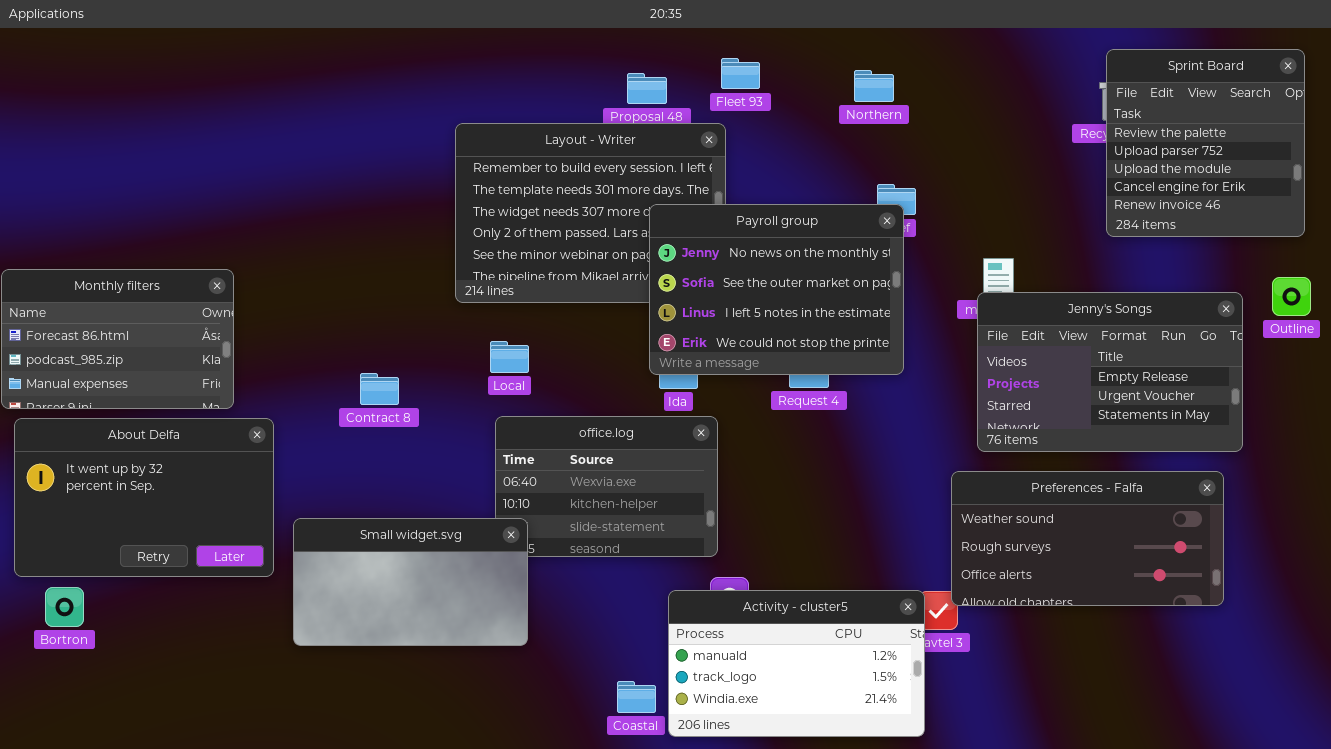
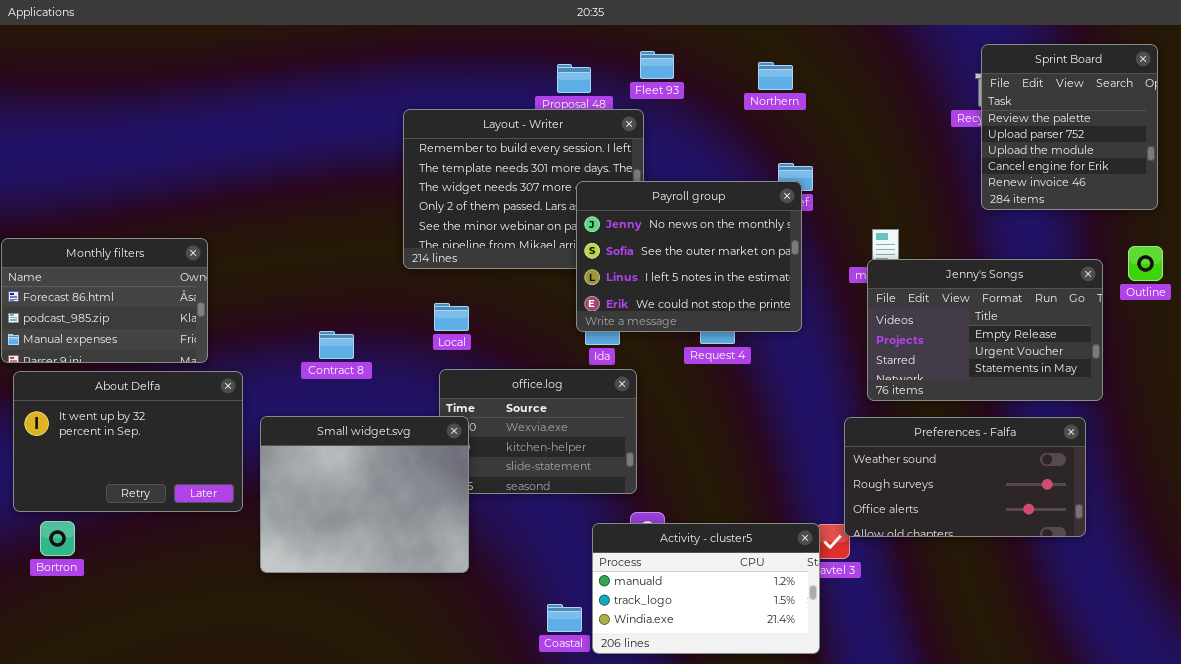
Small widget.svg: [293,518,528,646] -> [260,416,469,573], resized

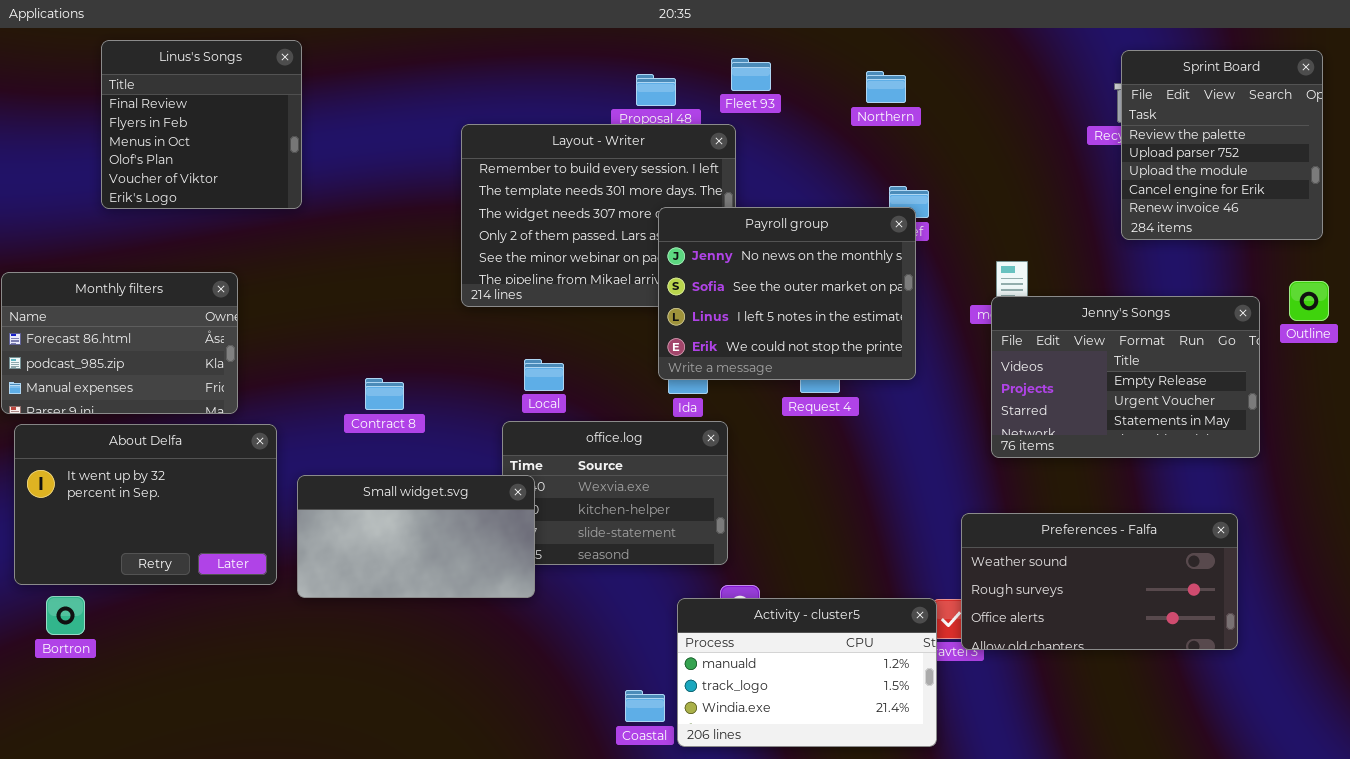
Linus's Songs: none -> [101,40,302,209], opened
Local: [434,303,469,331] -> [524,359,564,391], moved
Small widget.svg: [260,416,469,573] -> [297,475,535,598], resized
Preferences - Falfa: [844,417,1086,537] -> [961,513,1238,650], moved

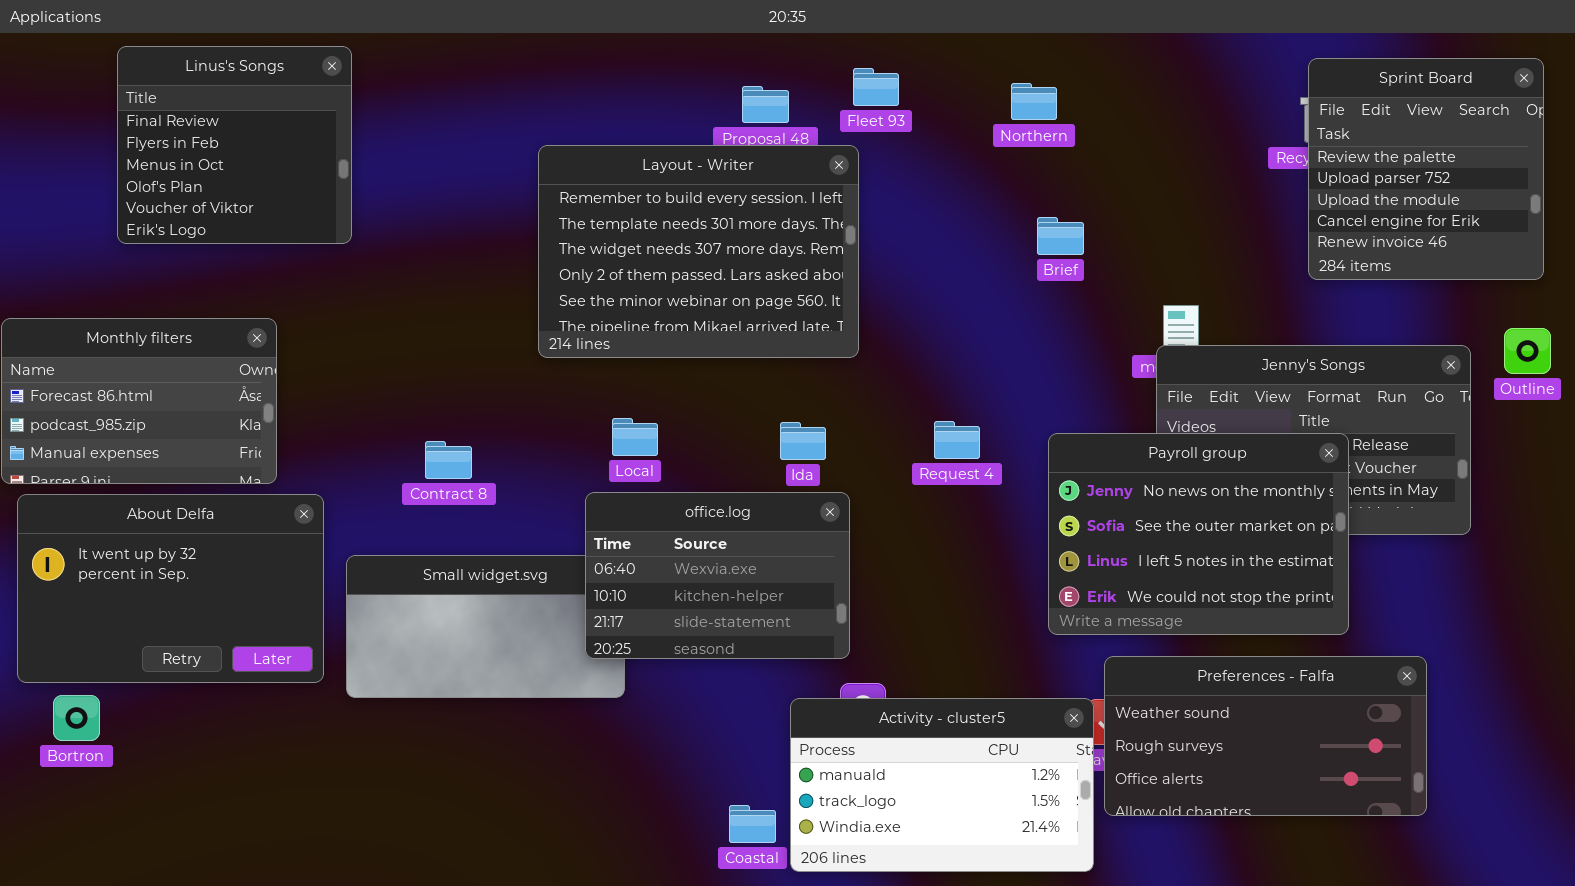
Payroll group: [658,207,916,380] -> [1048,433,1349,635], moved
office.log: [502,421,728,565] -> [585,492,850,659], raised
Preferences - Falfa: [961,513,1238,650] -> [1104,656,1427,816], moved

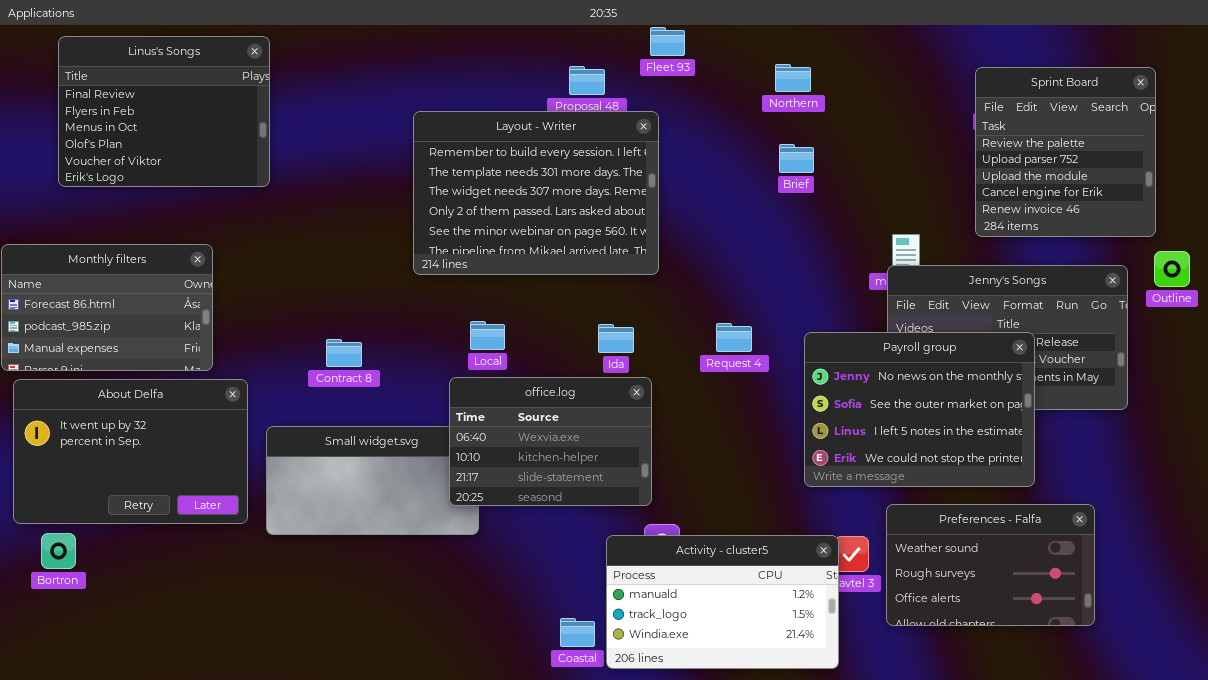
Linus's Songs: [117,46,352,244] -> [58,36,270,187], resized
Sprint Board: [1308,58,1544,280] -> [975,67,1156,237], moved
Fleet 93: [853,68,899,106] -> [650,27,685,56], moved
Brief: [1037,217,1084,255] -> [779,144,814,173], moved
Preferences - Falfa: [1104,656,1427,816] -> [886,504,1095,626], resized

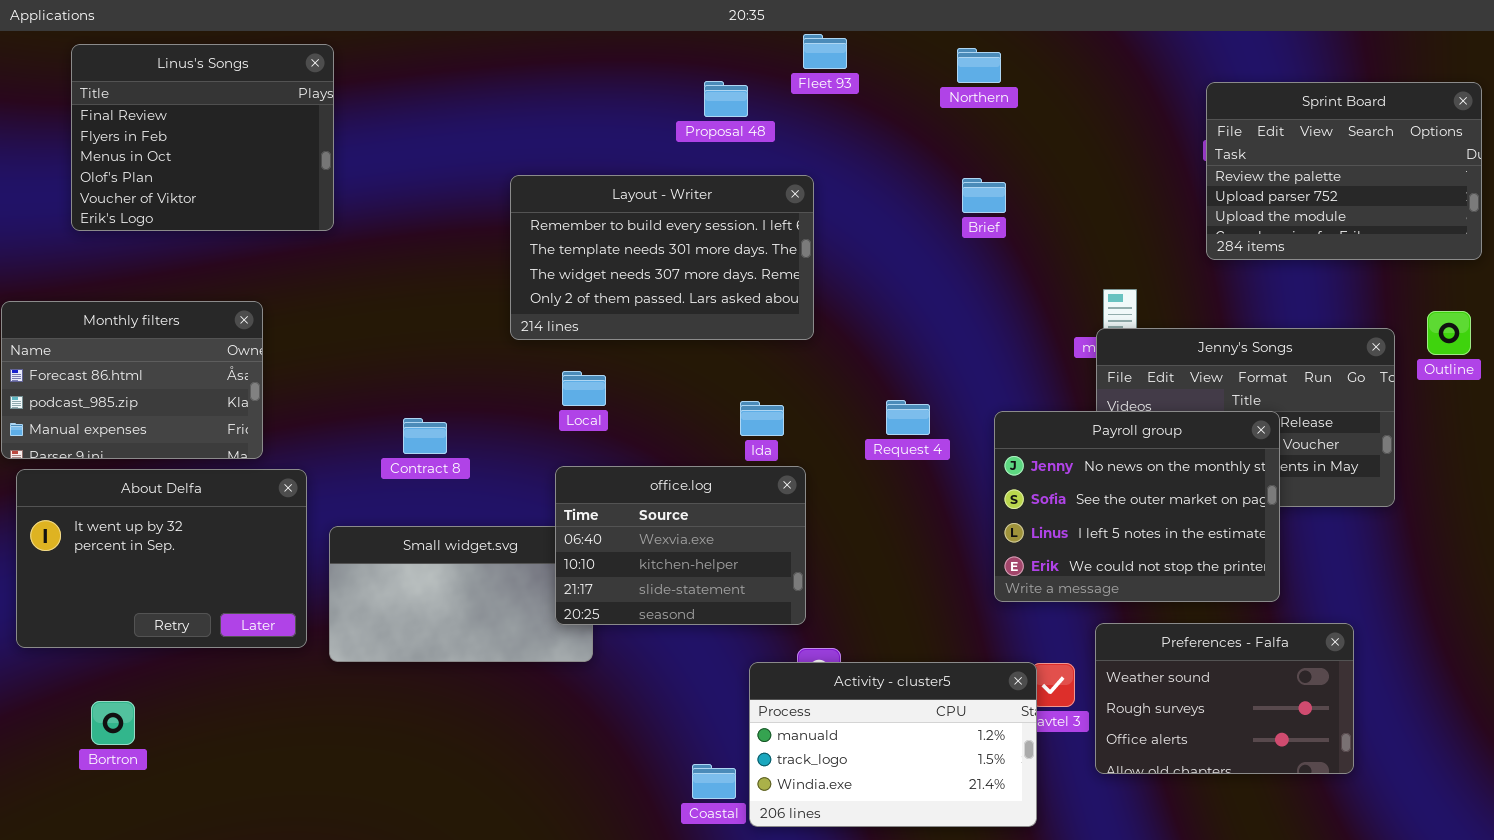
Northern: [775,64,811,92] -> [957,48,1001,83], moved
Sprint Board: [975,67,1156,237] -> [1206,82,1482,260], resized
Layout - Writer: [413,111,659,275] -> [510,175,814,340], resized
Local: [470,321,505,350] -> [562,371,606,406], moved
Bortron: [41,533,76,569] -> [91,701,135,745], moved

